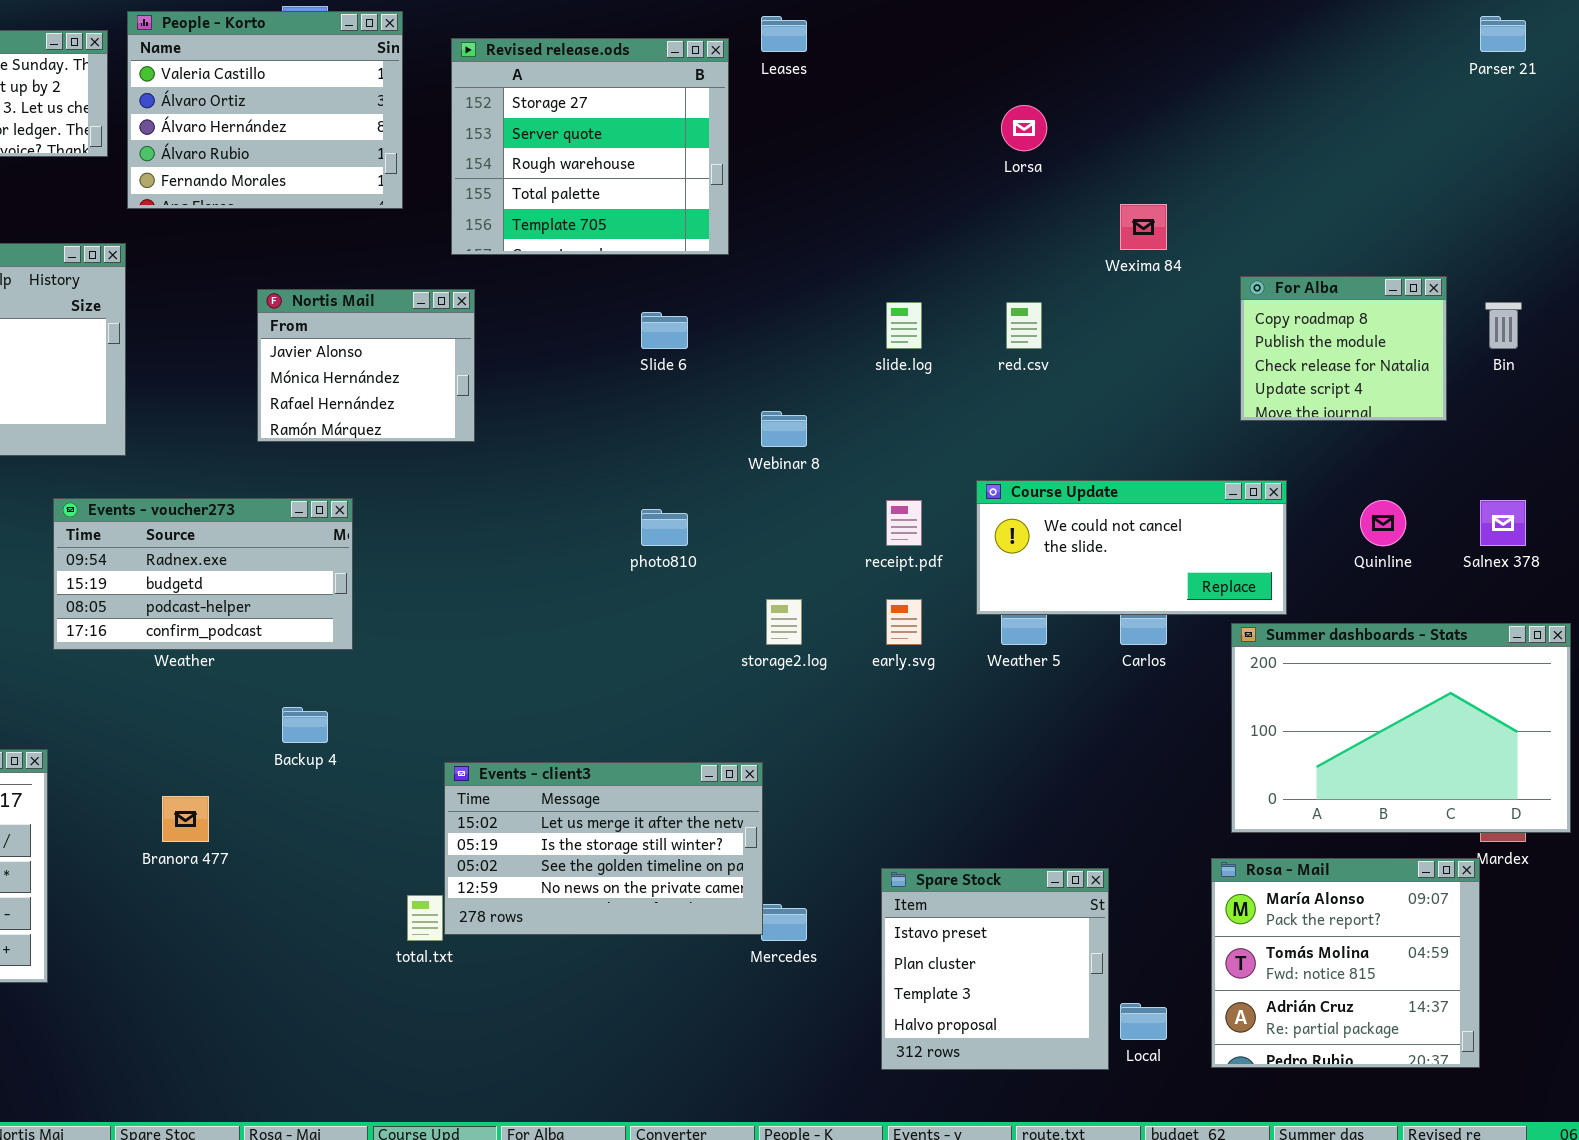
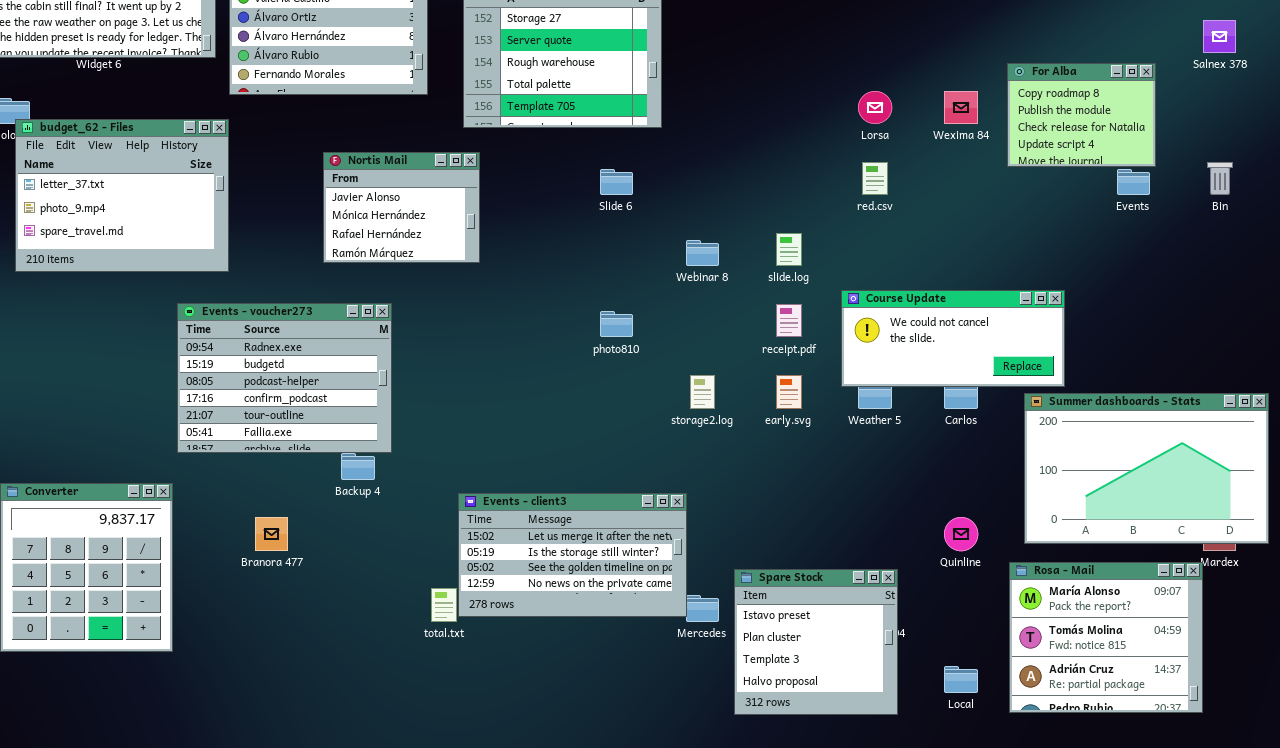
Lorsa: [1001,105,1047,151] -> [858,91,892,124], moved
For Alba: [1240,276,1447,421] -> [1007,63,1156,167], moved
slide.log: [886,302,922,349] -> [776,233,802,266], moved
Events - voucher273: [53,498,353,650] -> [177,303,392,453], resized
Quinline: [1360,500,1406,546] -> [944,517,978,551], moved
Salnex 378: [1480,500,1526,546] -> [1203,20,1236,53], moved
Spare Stock: [881,868,1109,1070] -> [734,569,898,715], moved

